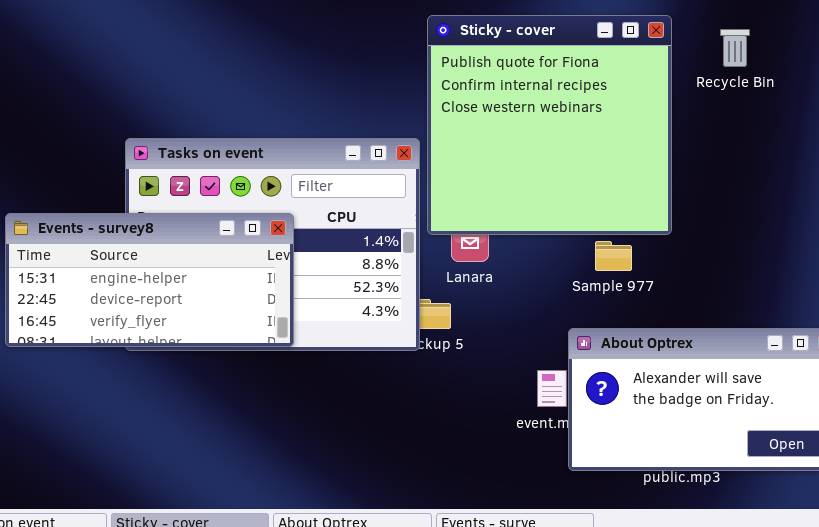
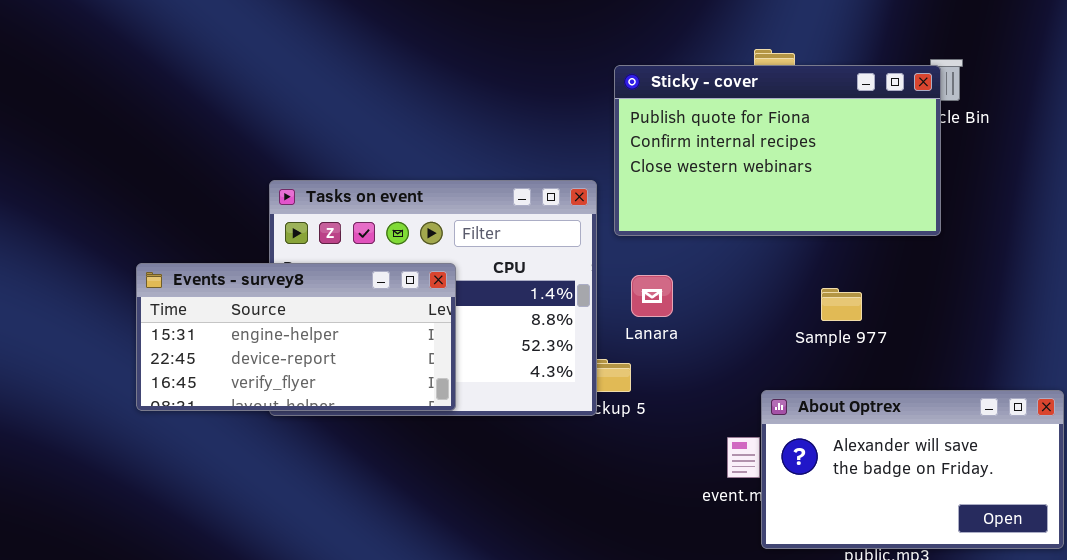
Sticky - cover: [427,15,672,235] -> [614,65,941,236], moved, resized
Sample 977: [595,241,632,271] -> [821,288,862,321], moved

